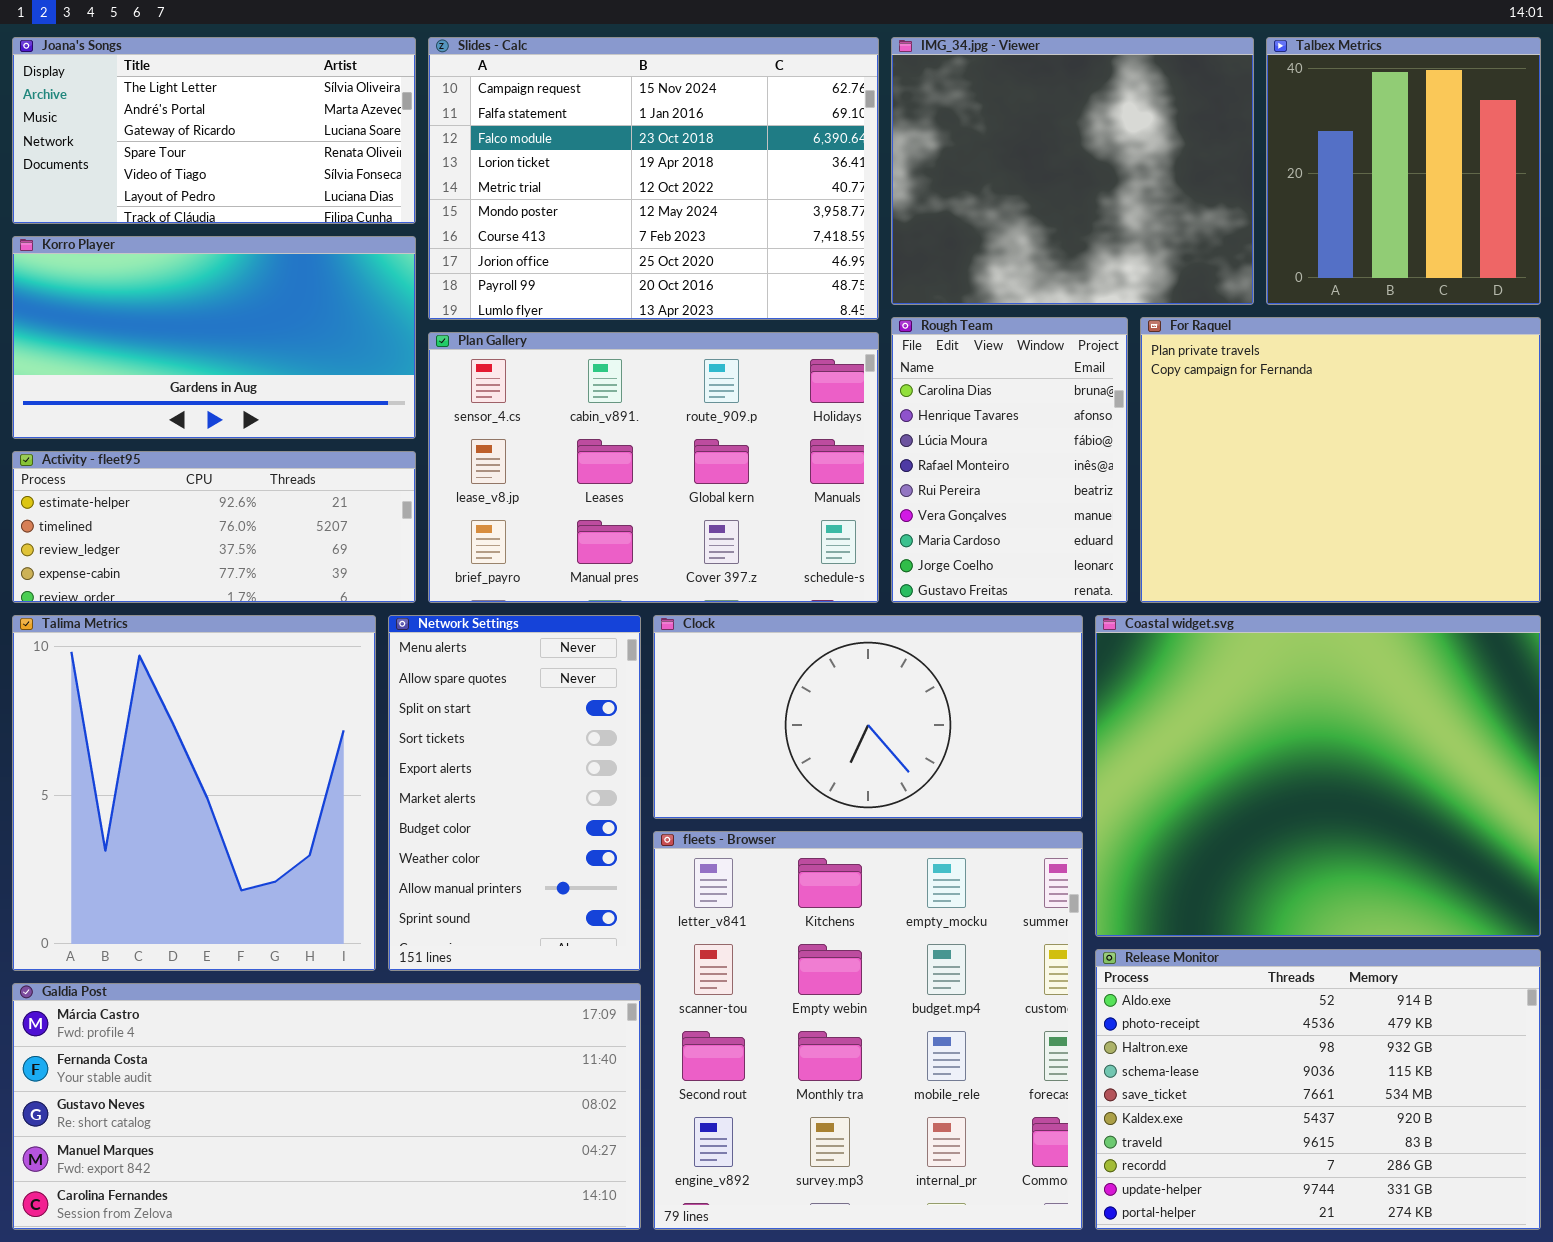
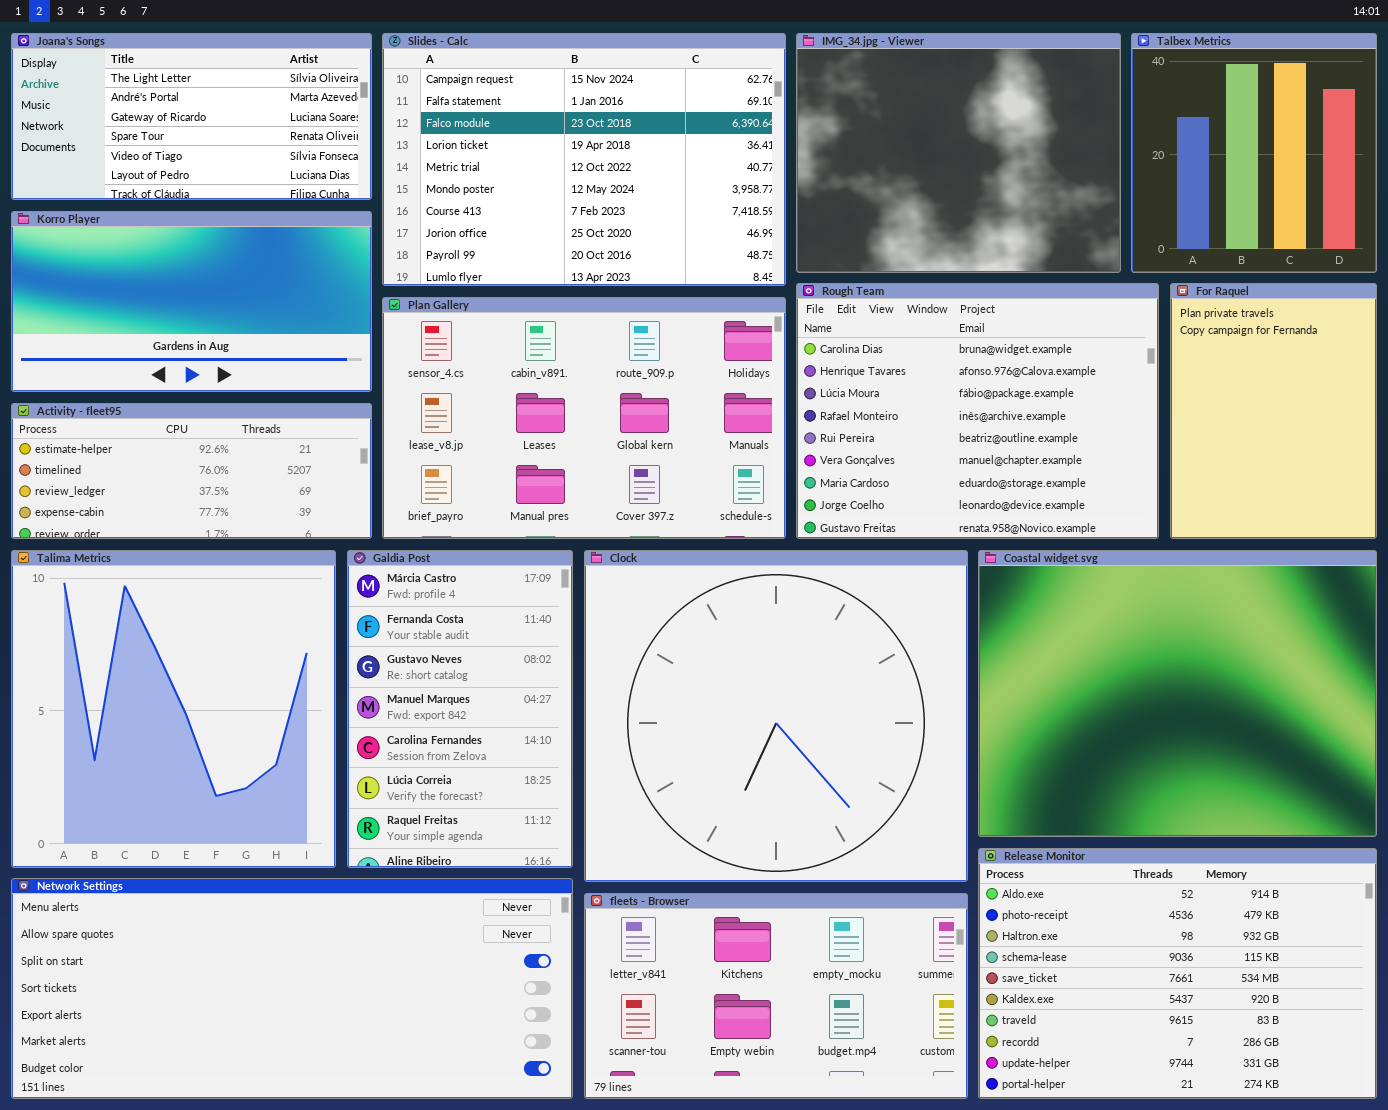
Rough Team: [891,317,1128,603] -> [796,283,1159,539], resized
For Raquel: [1140,317,1541,603] -> [1170,283,1377,539], resized
Network Settings: [388,615,641,971] -> [11,878,573,1099], moved, resized
Clock: [653,615,1083,819] -> [584,550,968,882], resized
fleets - Browser: [653,831,1083,1230] -> [584,893,968,1099], resized
Galdia Post: [12,983,641,1230] -> [347,550,573,868], moved, resized

